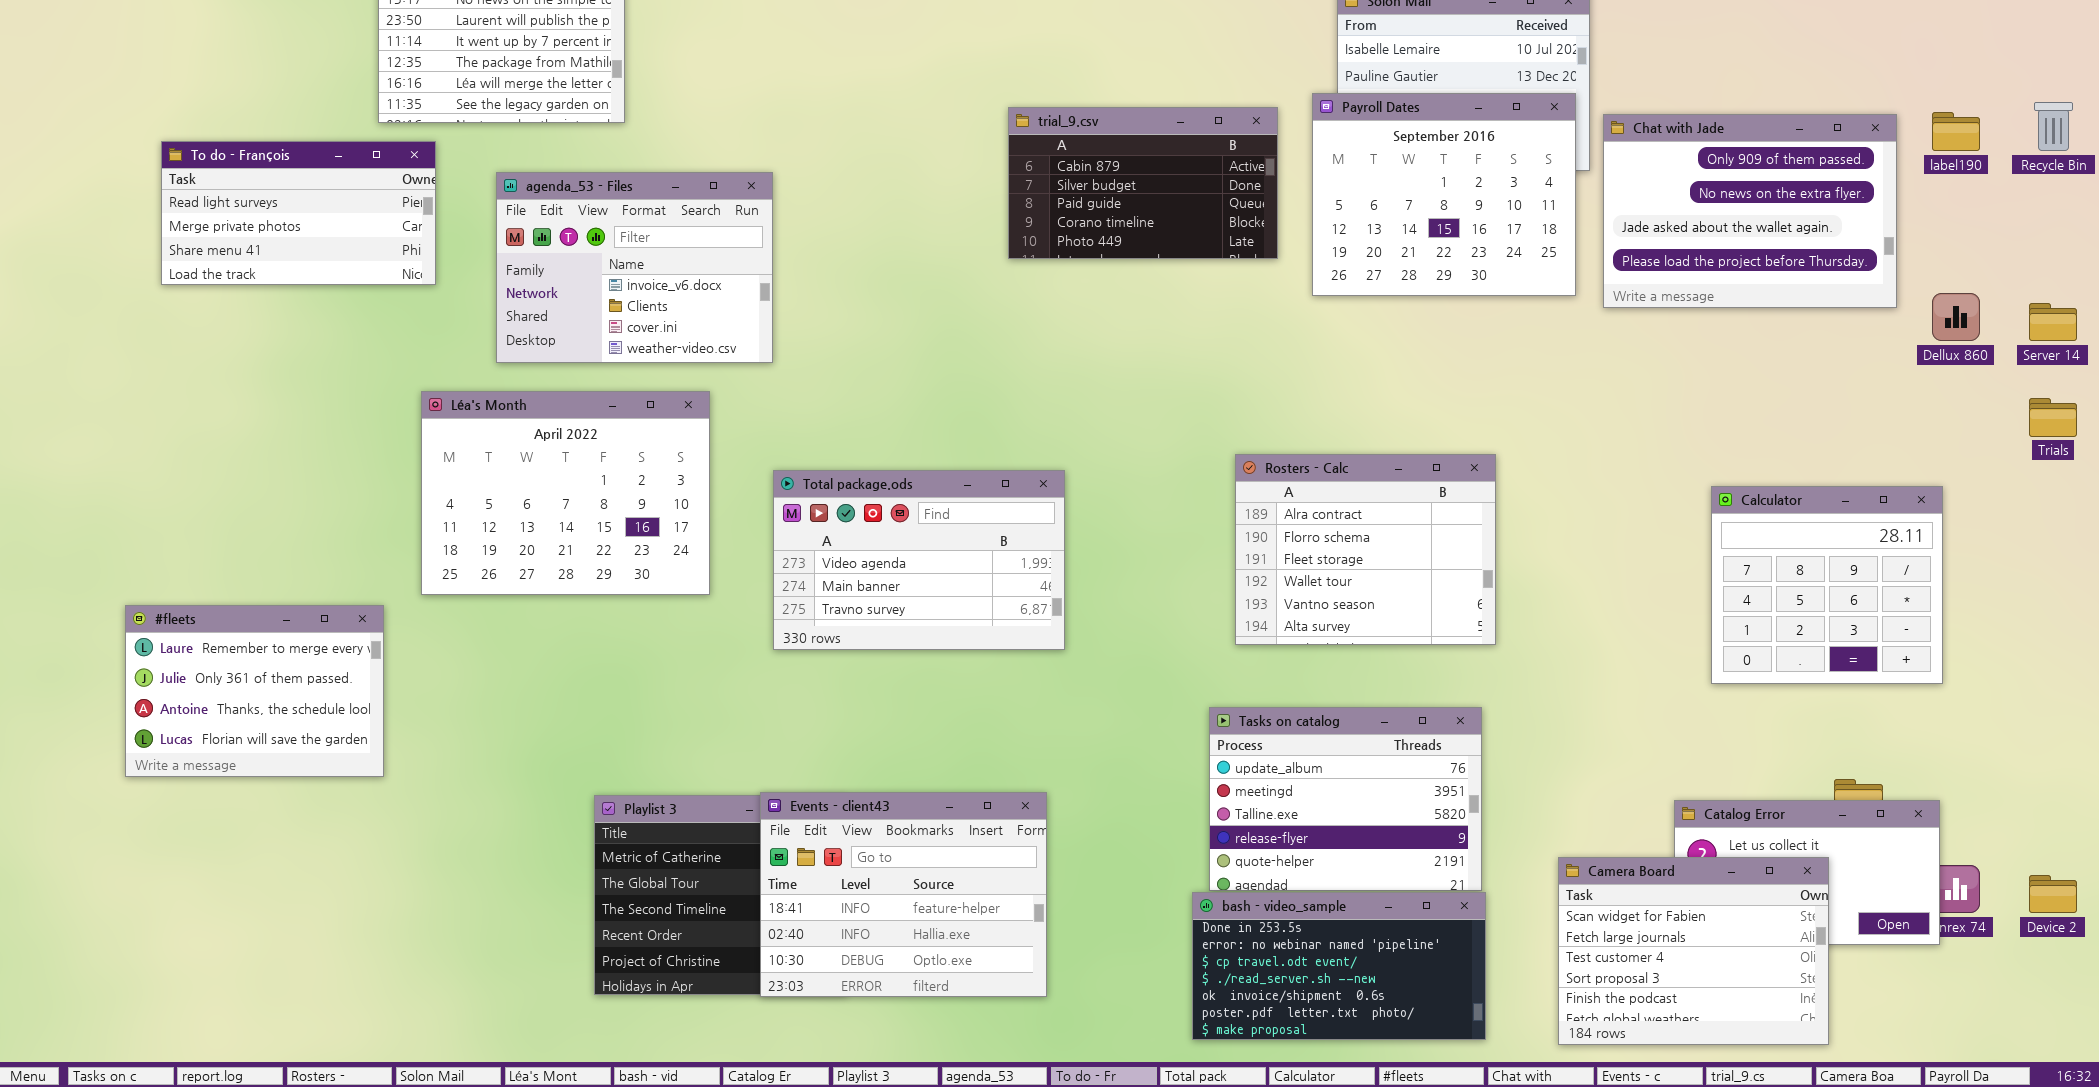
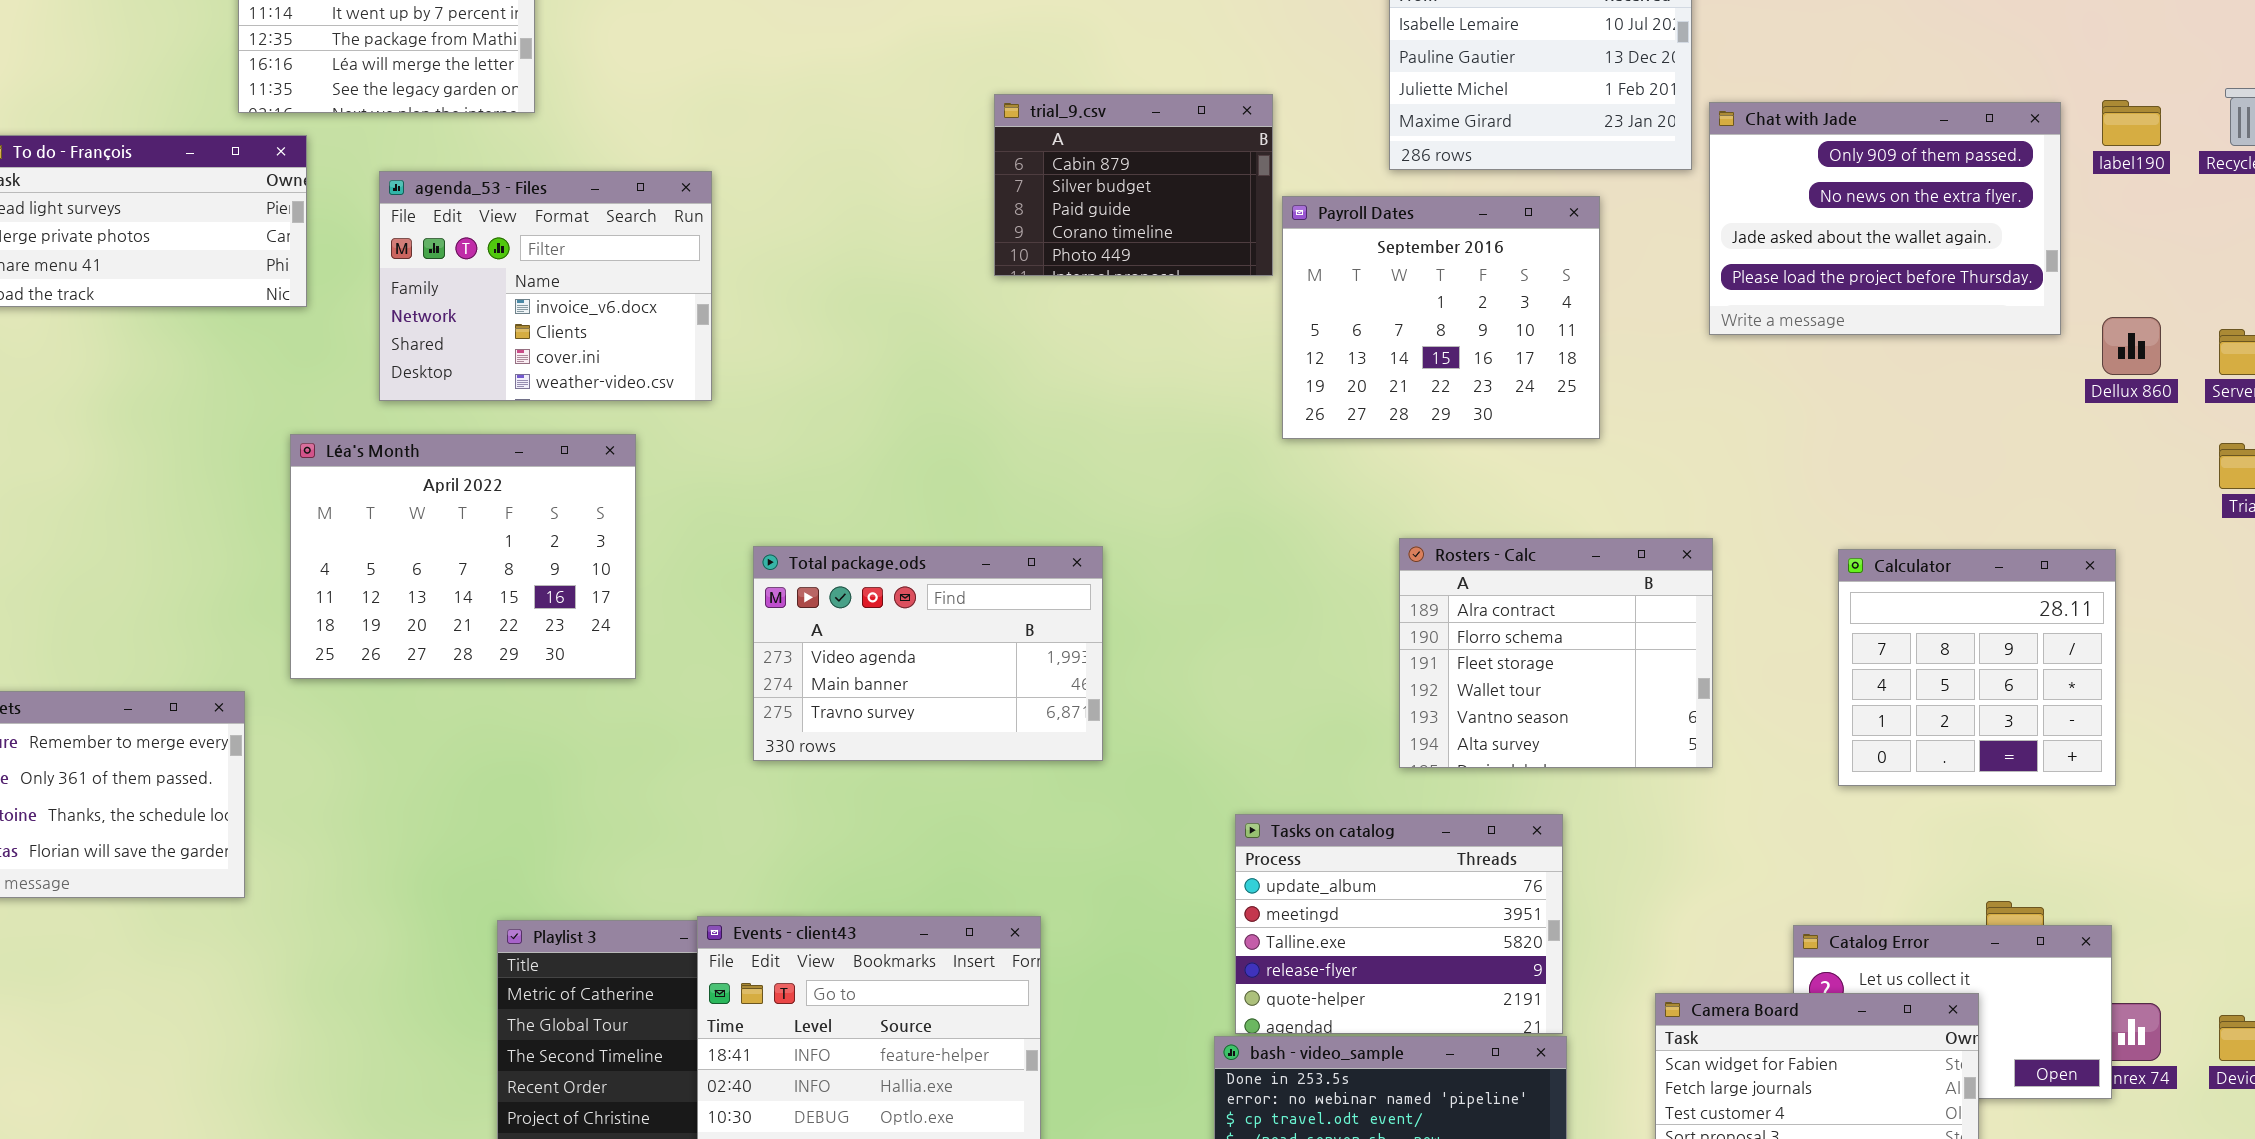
Payroll Dates: [1312,93,1576,296] -> [1282,196,1600,439], moved
trial_9.csv: [1008,107,1278,259] -> [994,94,1273,276], resized
Rosters - Calc: [1235,454,1496,645] -> [1399,538,1713,768], moved
Total package.ods: [773,470,1065,650] -> [753,546,1103,761], moved

